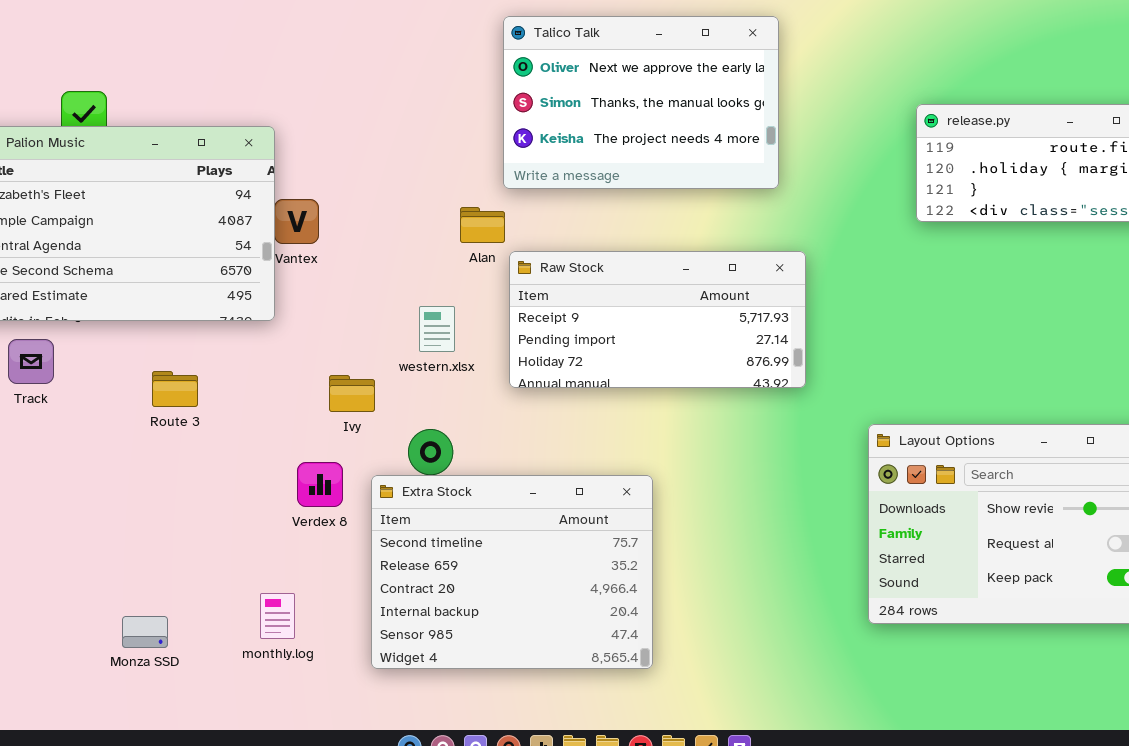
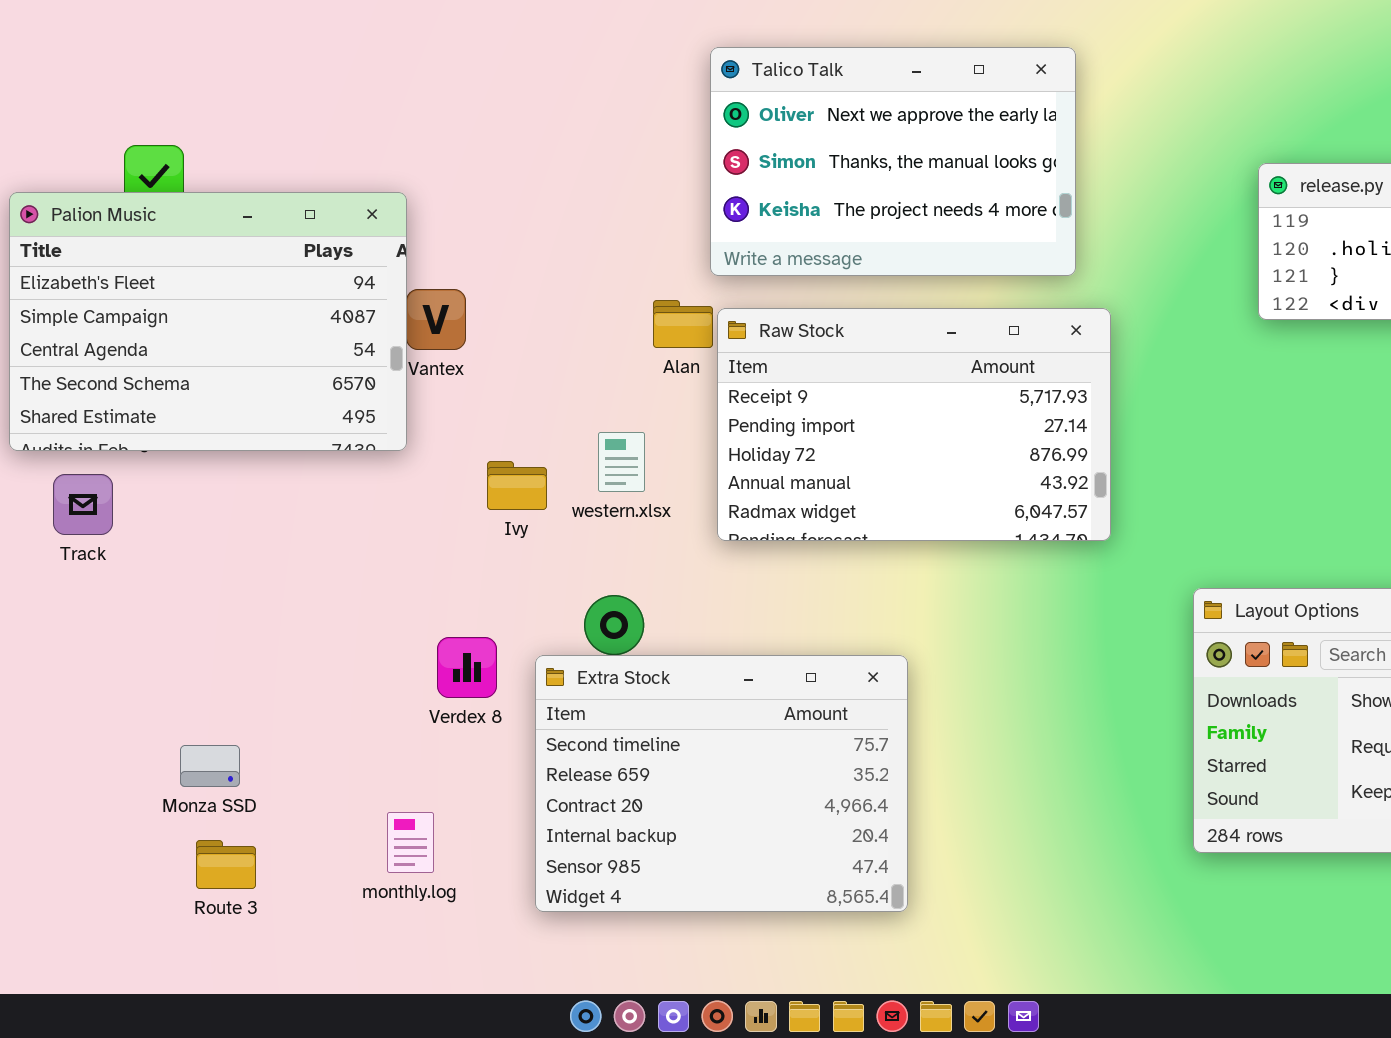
Raw Stock: [509,251,806,388] -> [717,308,1111,541], resized
Route 3: [152,371,198,407] -> [196,840,256,889], moved
Ivy: [329,375,375,412] -> [487,461,547,510], moved
Monza SSD: [122,616,168,648] -> [180,745,240,787], moved

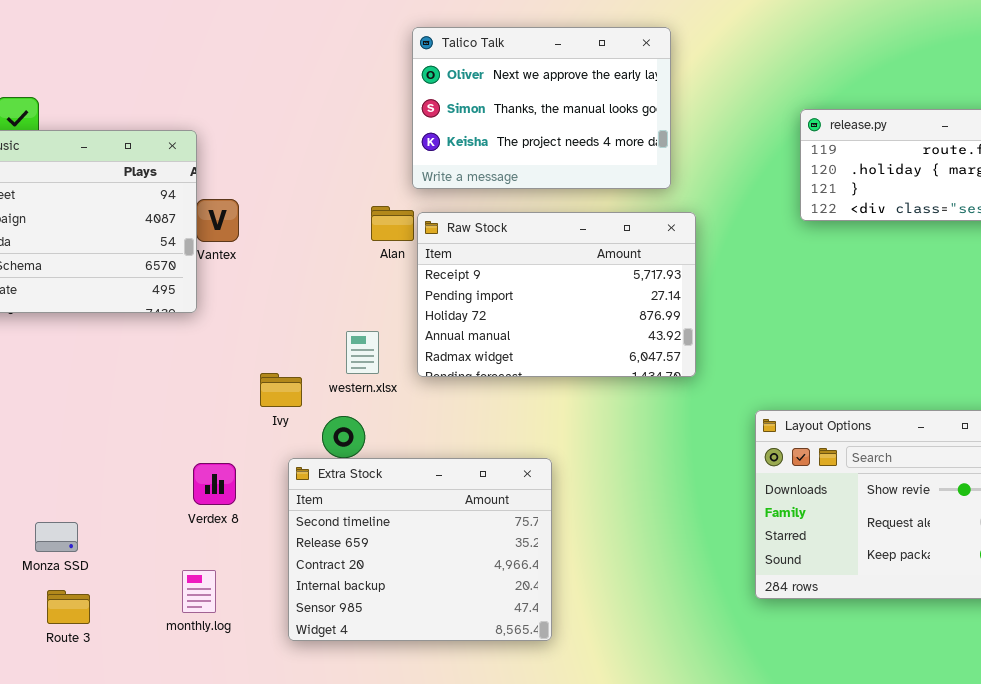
western.xlsx: [598,432,645,492] -> [346,331,379,374], moved
Ivy: [487,461,547,510] -> [260,373,302,407], moved
Verdex 8: [437,637,497,698] -> [193,463,236,505], moved

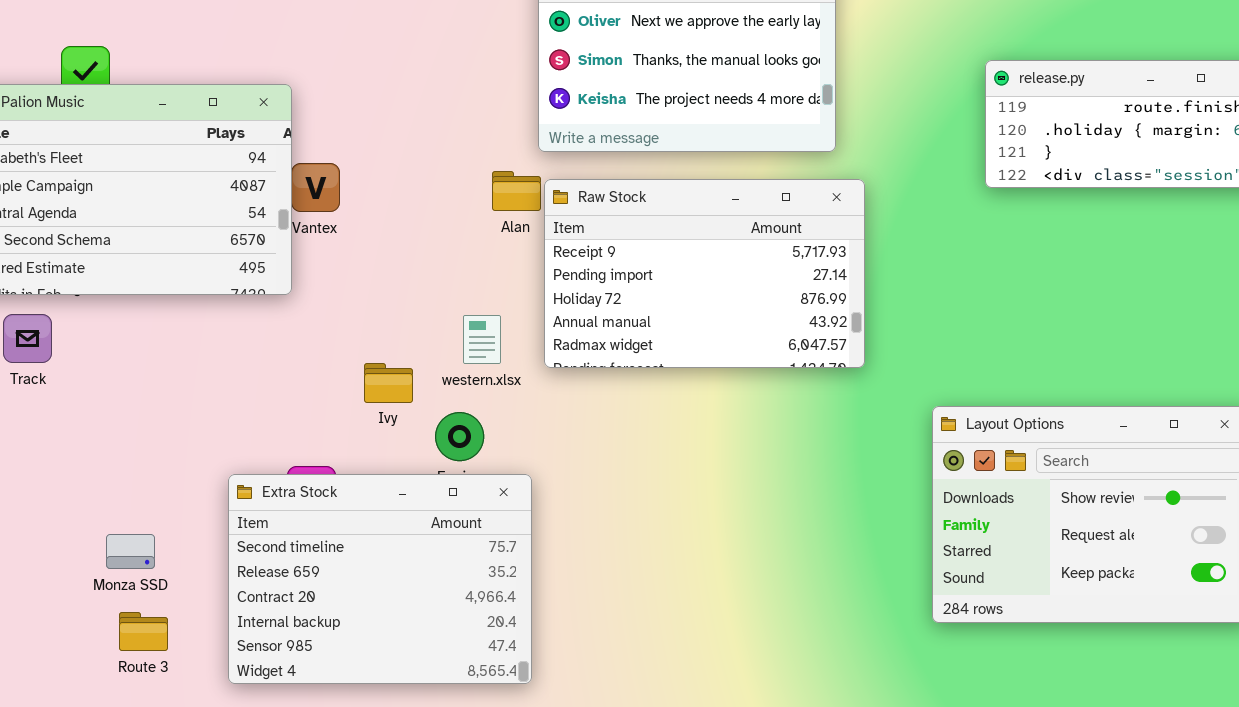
Extra Stock: [288,458,552,641] -> [228,474,532,684], moved

